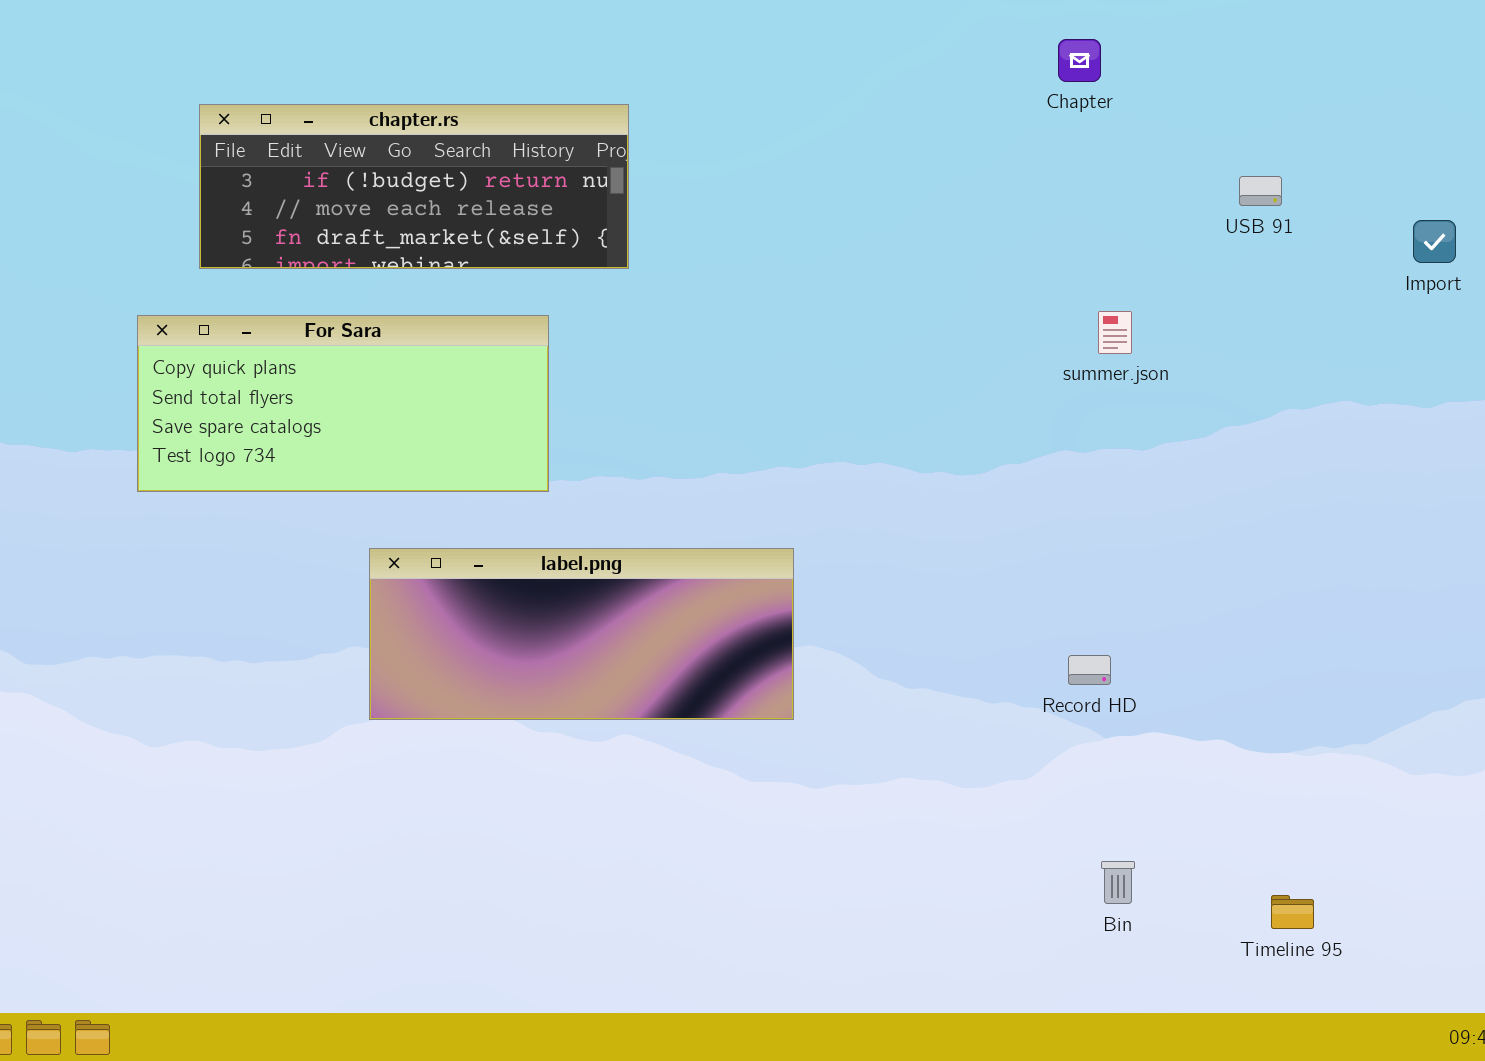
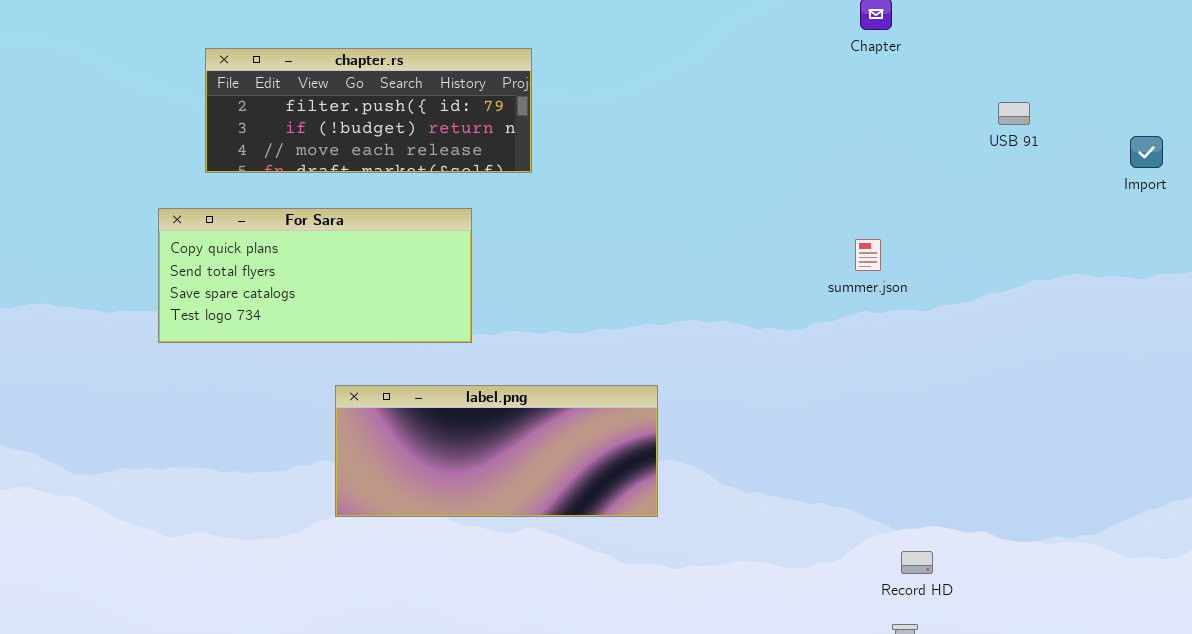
chapter.rs: [199,104,629,269] -> [205,48,532,173], scrolled up 1 row
summer.json: [1098,311,1132,354] -> [855,239,881,271], moved
Record HD: [1068,655,1111,685] -> [901,551,933,574], moved

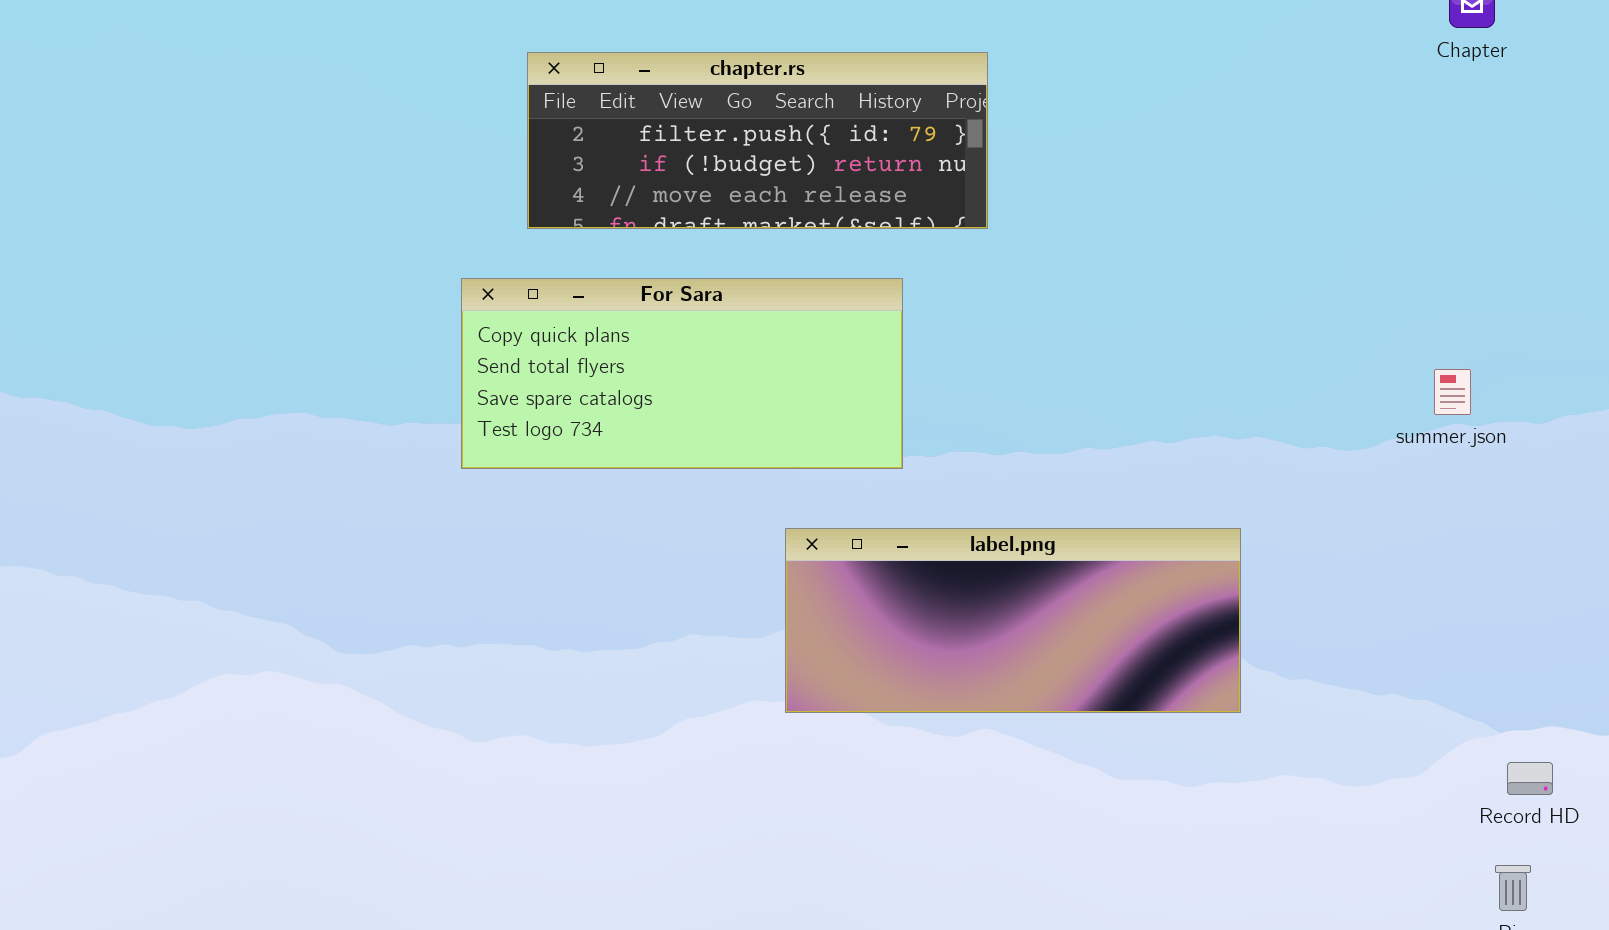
summer.json: [855,239,881,271] -> [1434,369,1471,415], moved
label.png: [335,385,658,517] -> [785,528,1241,713], moved

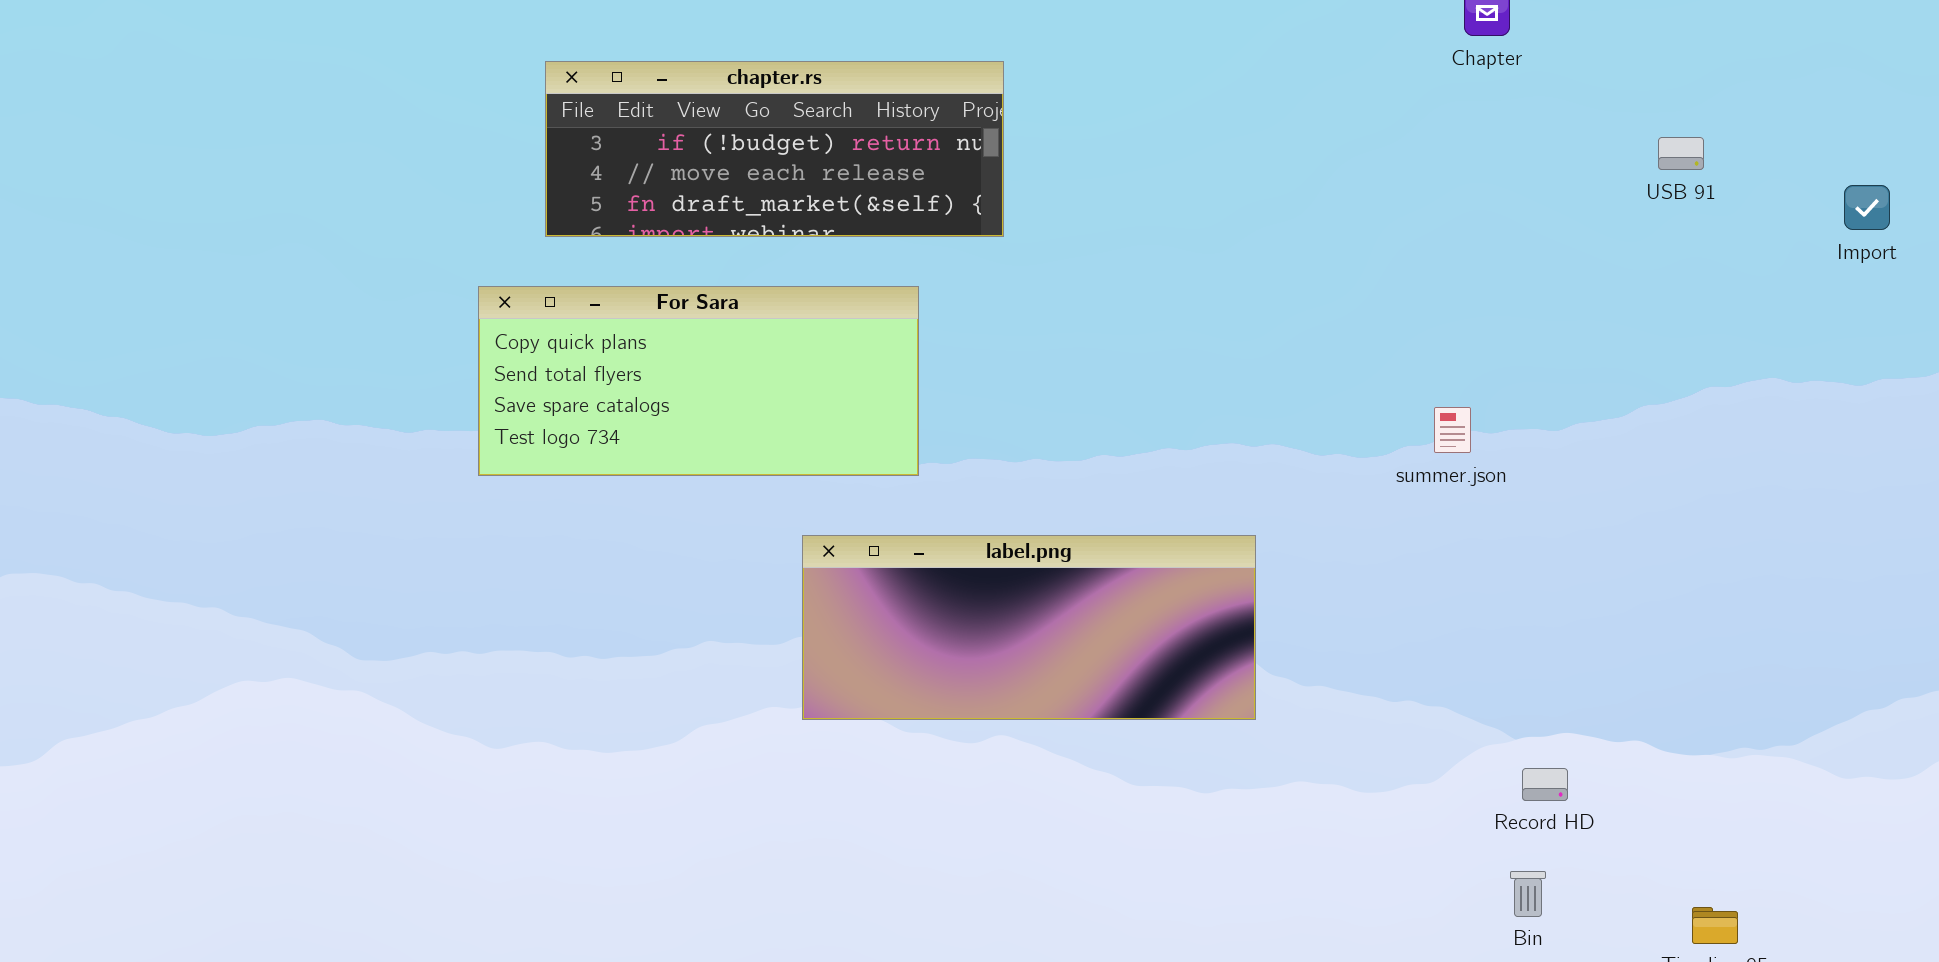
chapter.rs: [527,52,988,229] -> [545,61,1004,237], scrolled down 1 row
summer.json: [1434,369,1471,415] -> [1434,407,1471,453], moved

